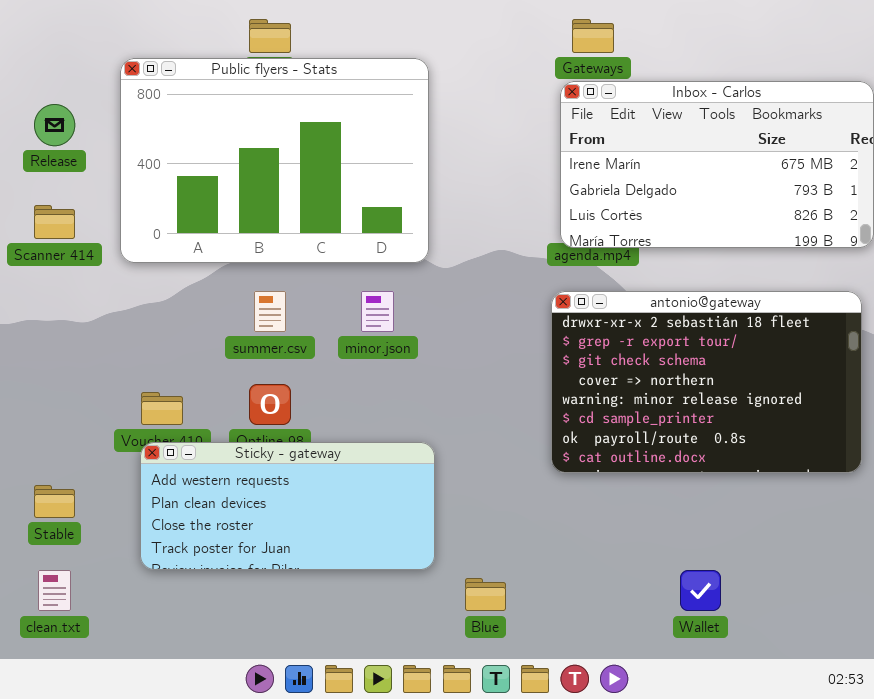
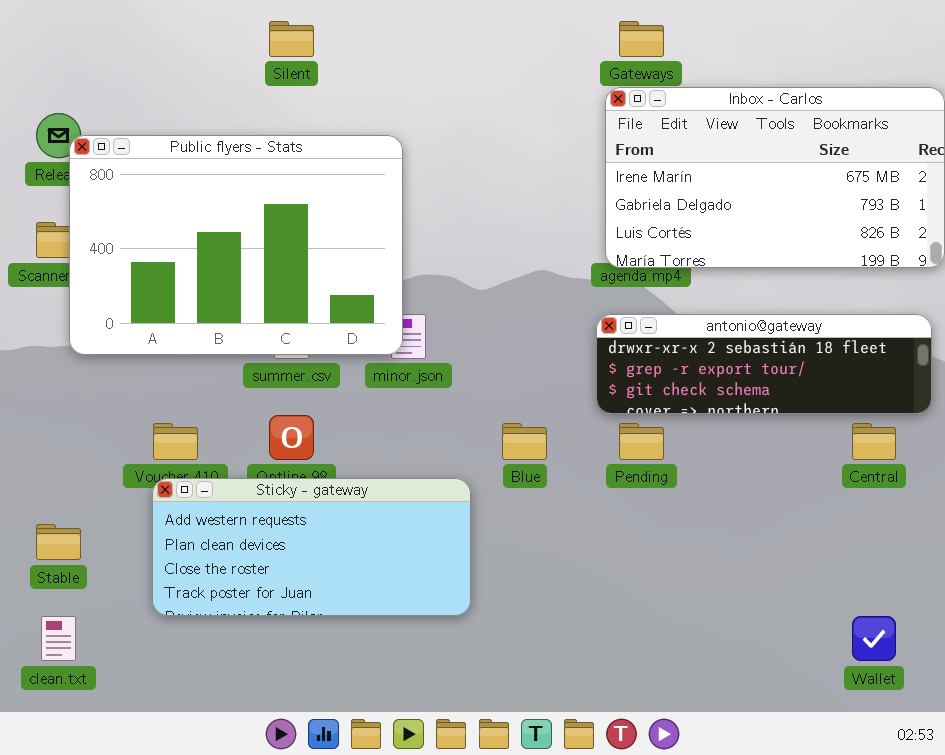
Public flyers - Stats: [120,58,429,263] -> [69,135,403,355], moved
antonio@gateway: [551,291,862,473] -> [596,314,932,414], resized
Wallet: [680,570,721,611] -> [852,616,896,661], moved
Blue: [465,578,506,611] -> [502,423,547,460], moved

